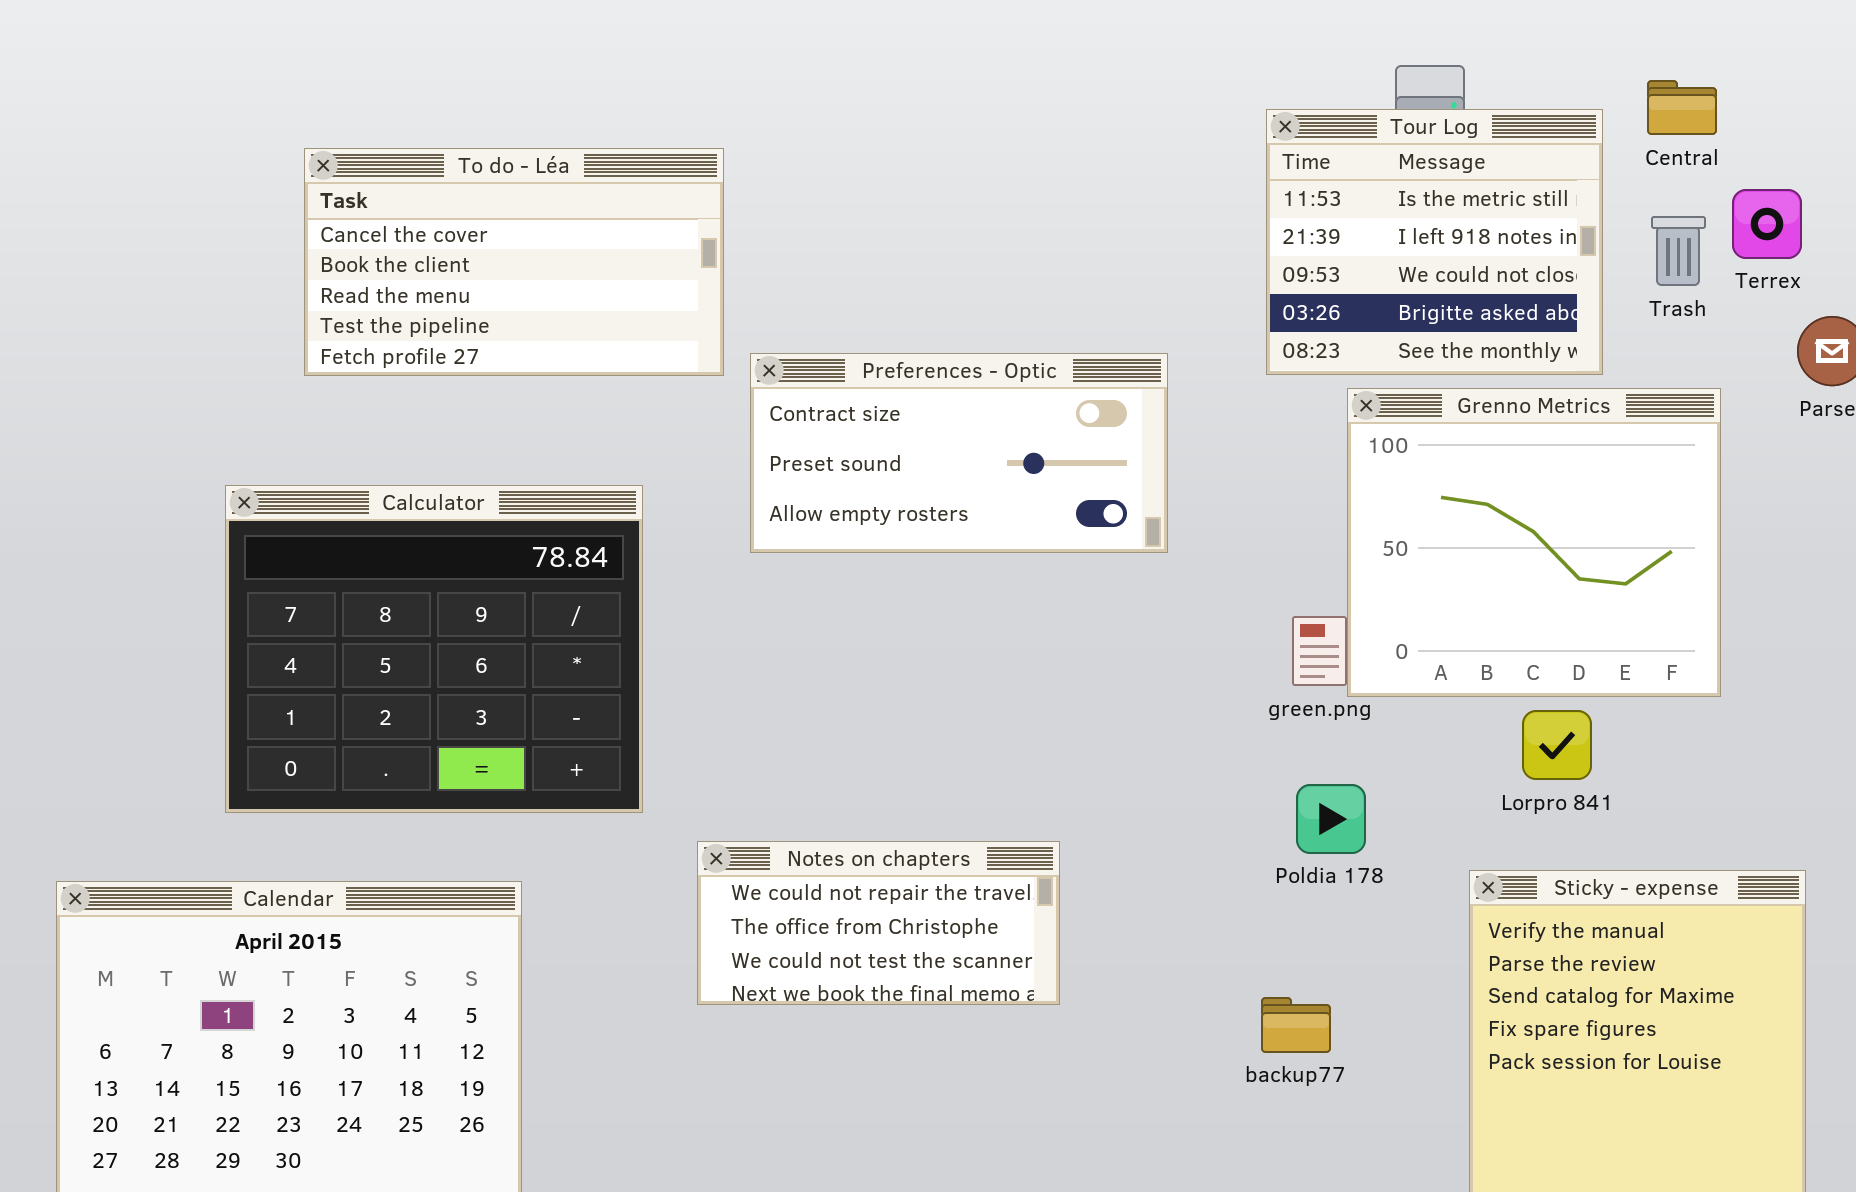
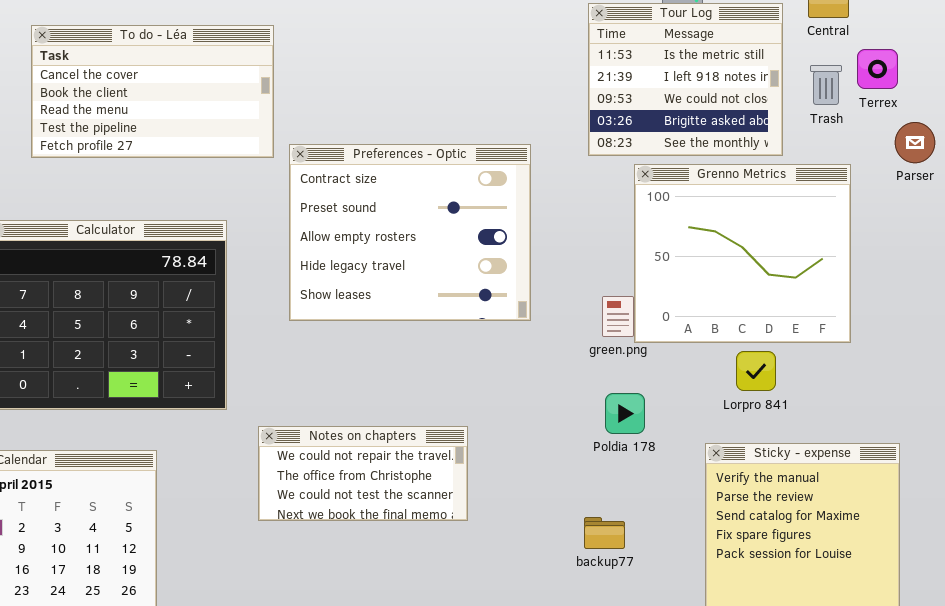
Preferences - Optic: [750,353,1168,553] -> [289,144,531,321], resized

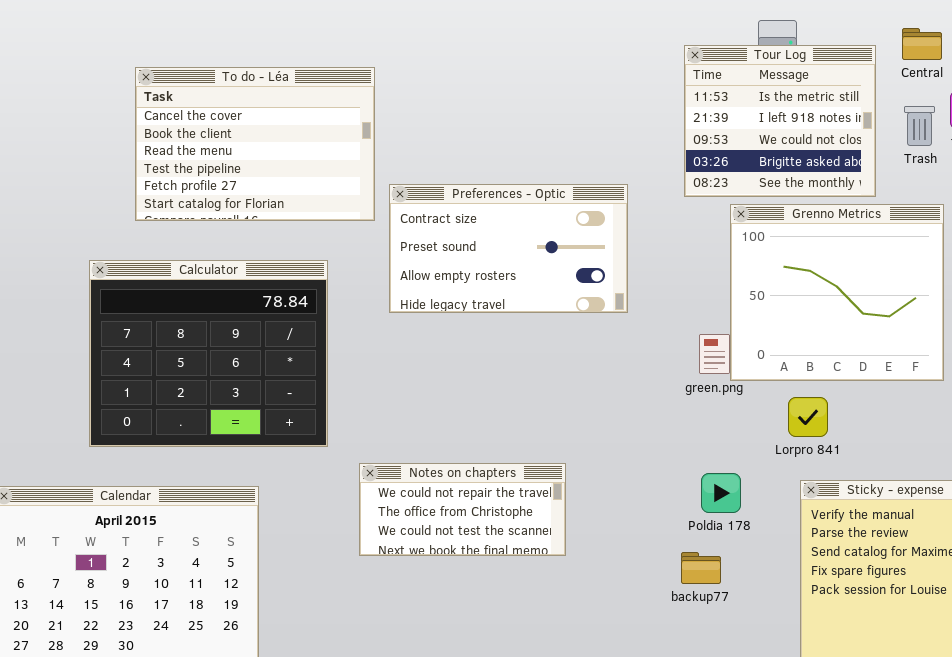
To do - Léa: [31,25,274,158] -> [135,67,375,221], resized
Preferences - Optic: [289,144,531,321] -> [389,184,628,313], resized
Lorpro 841: [736,351,776,391] -> [788,397,828,437], moved
Poldia 178: [605,393,645,434] -> [701,473,741,513], moved

